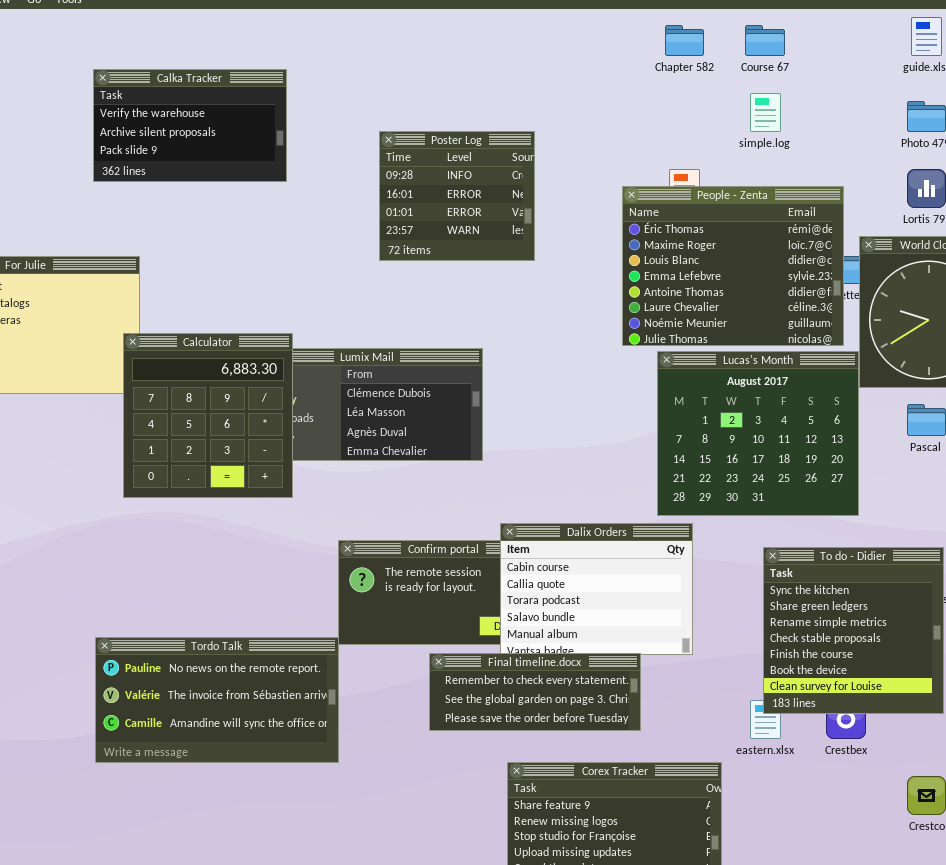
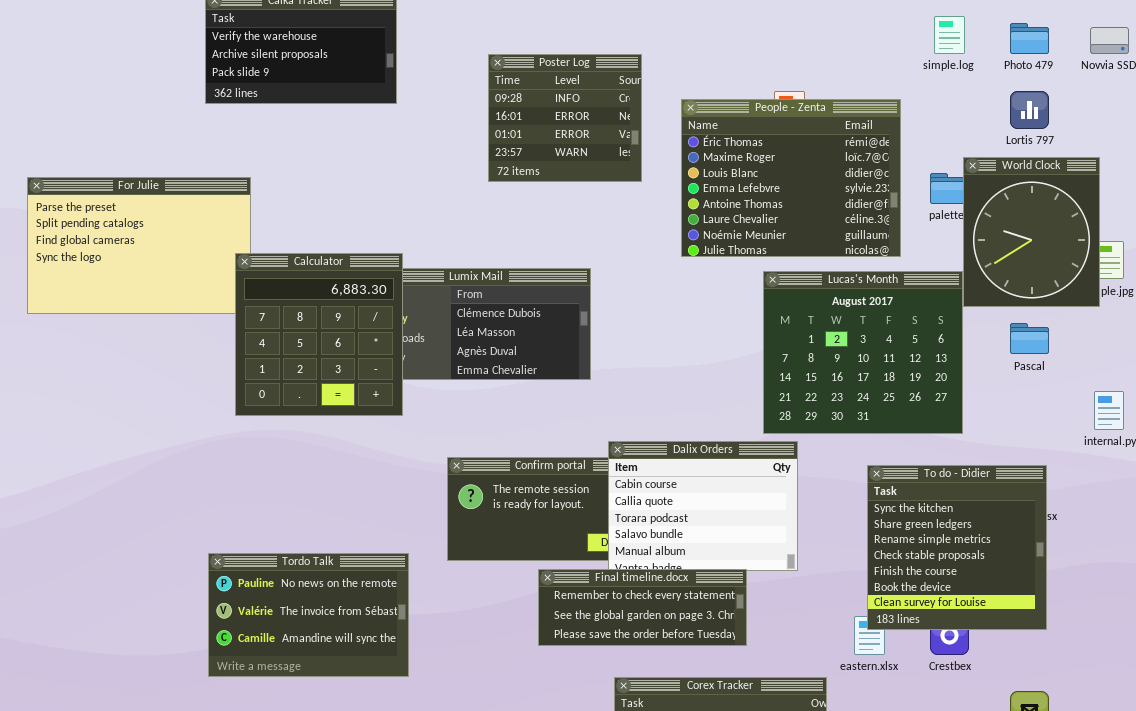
simple.log: [750,93,781,132] -> [934,16,965,54], moved
People - Zenta: [622,186,844,346] -> [681,99,901,257], moved
Tordo Talk: [95,637,339,763] -> [208,553,409,677], resized

